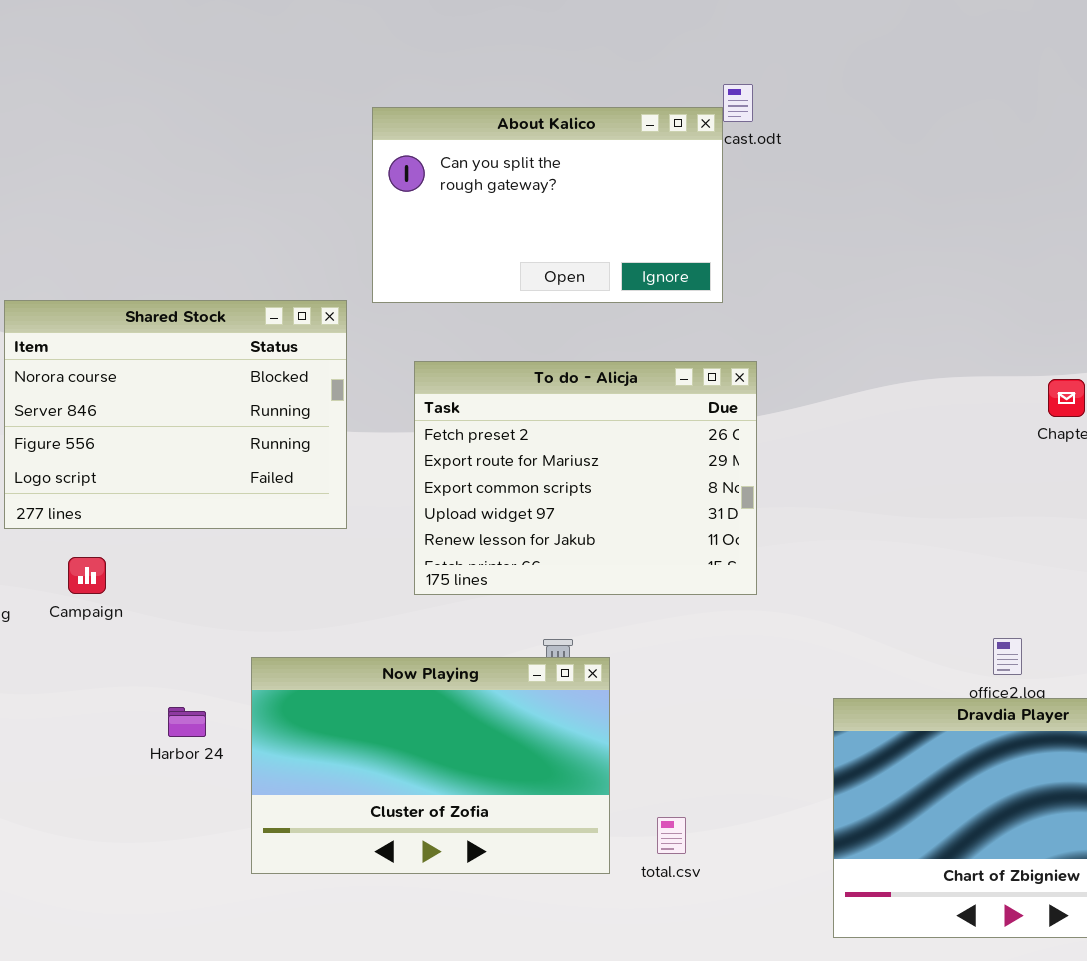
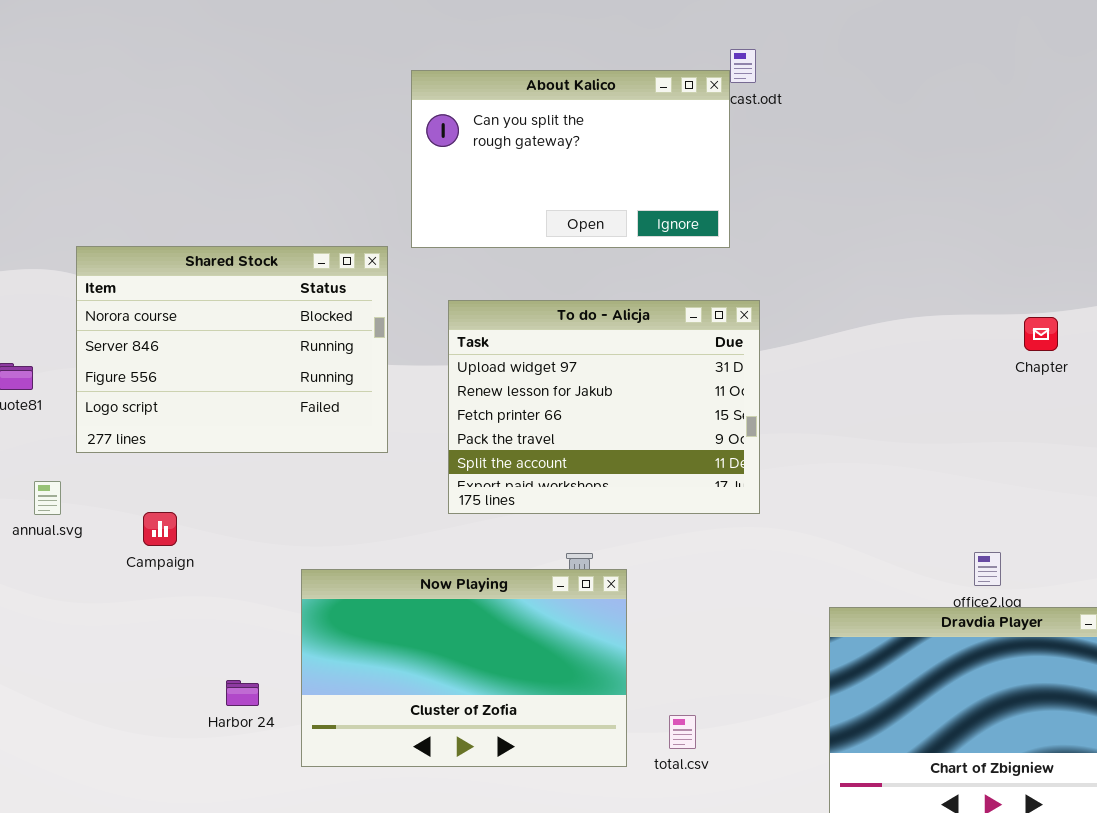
To do - Alicja: [414,361,757,595] -> [448,300,760,514], scrolled down 3 rows
Campaign: [68,557,106,594] -> [143,512,177,546], moved
Harbor 24: [168,707,206,737] -> [226,680,259,706], moved

